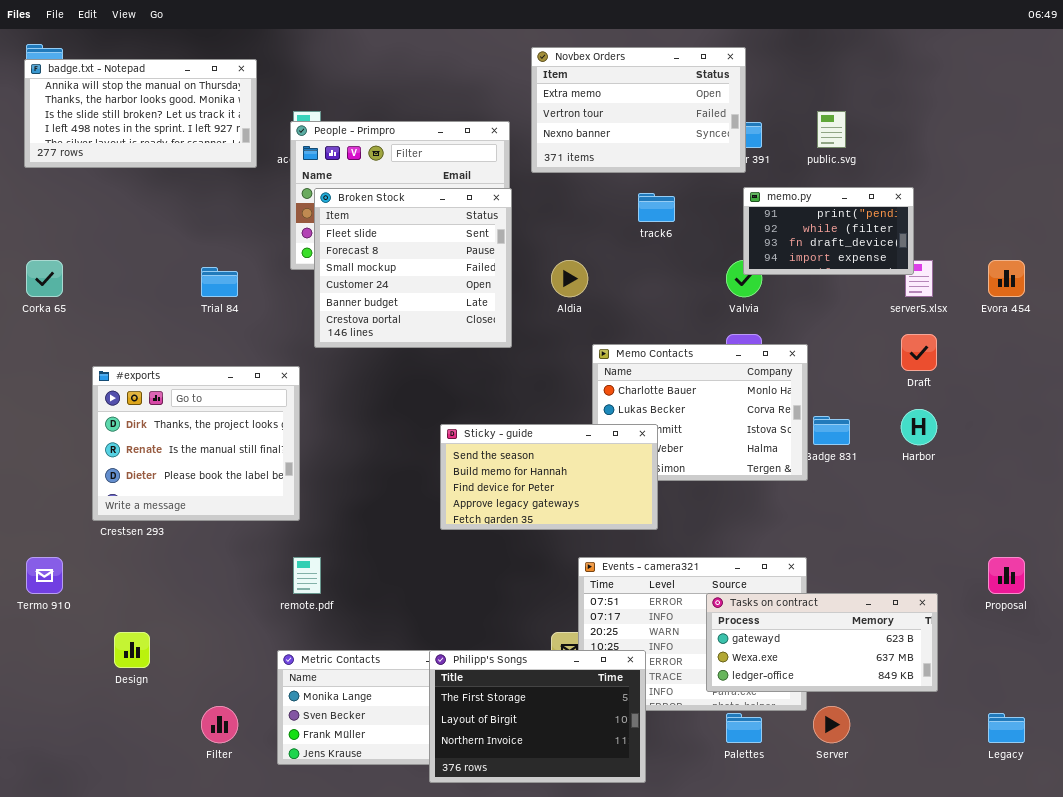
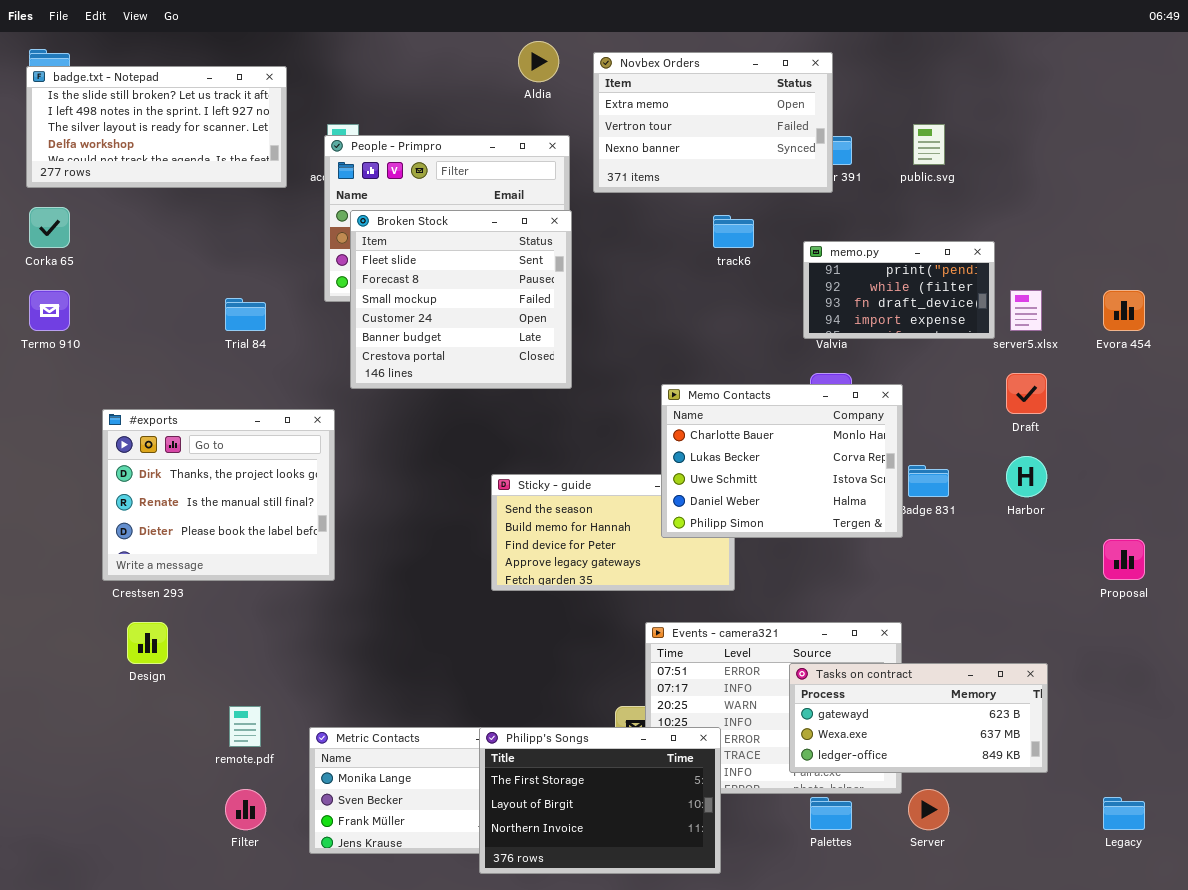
badge.txt - Notepad: [24,59,257,168] -> [26,66,287,188], scrolled down 2 rows
memo.py: [743,187,914,275] -> [803,241,995,339], moved
Corka 65: [26,260,63,297] -> [29,207,70,248], moved
Aldia: [551,260,588,297] -> [518,41,559,82], moved
Memo Contacts: [592,344,808,481] -> [661,384,903,538], raised
Termo 910: [26,557,63,594] -> [29,290,70,331], moved
remote.pdf: [293,557,321,594] -> [229,706,261,747], moved
Proposal: [988,557,1025,594] -> [1103,539,1145,580], moved
Design: [114,632,150,668] -> [127,622,168,664], moved

